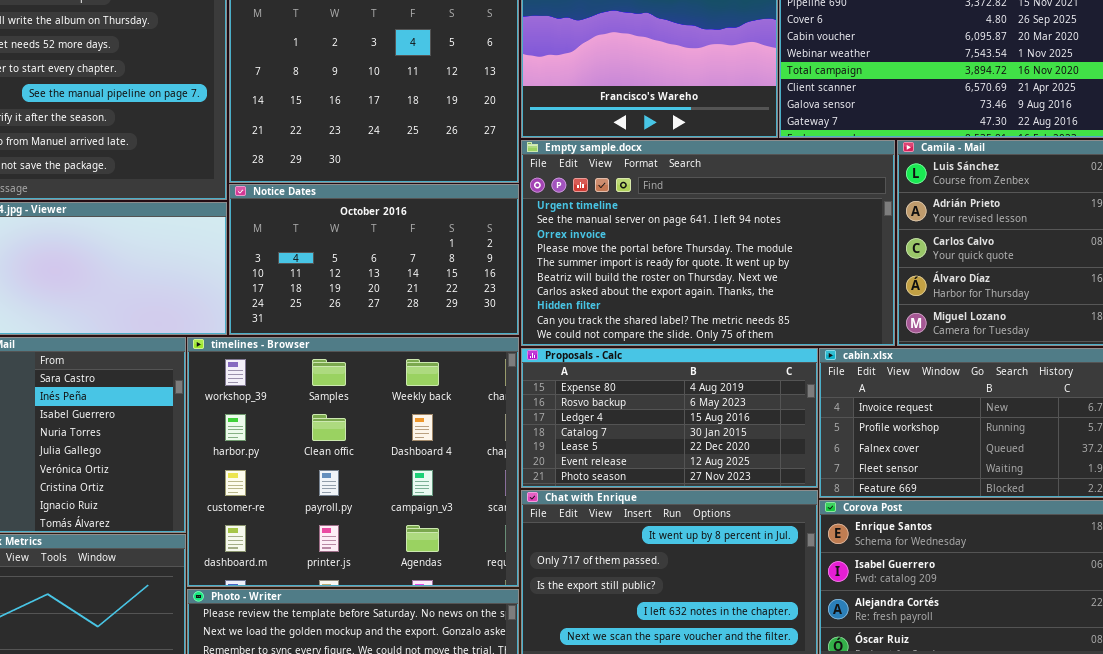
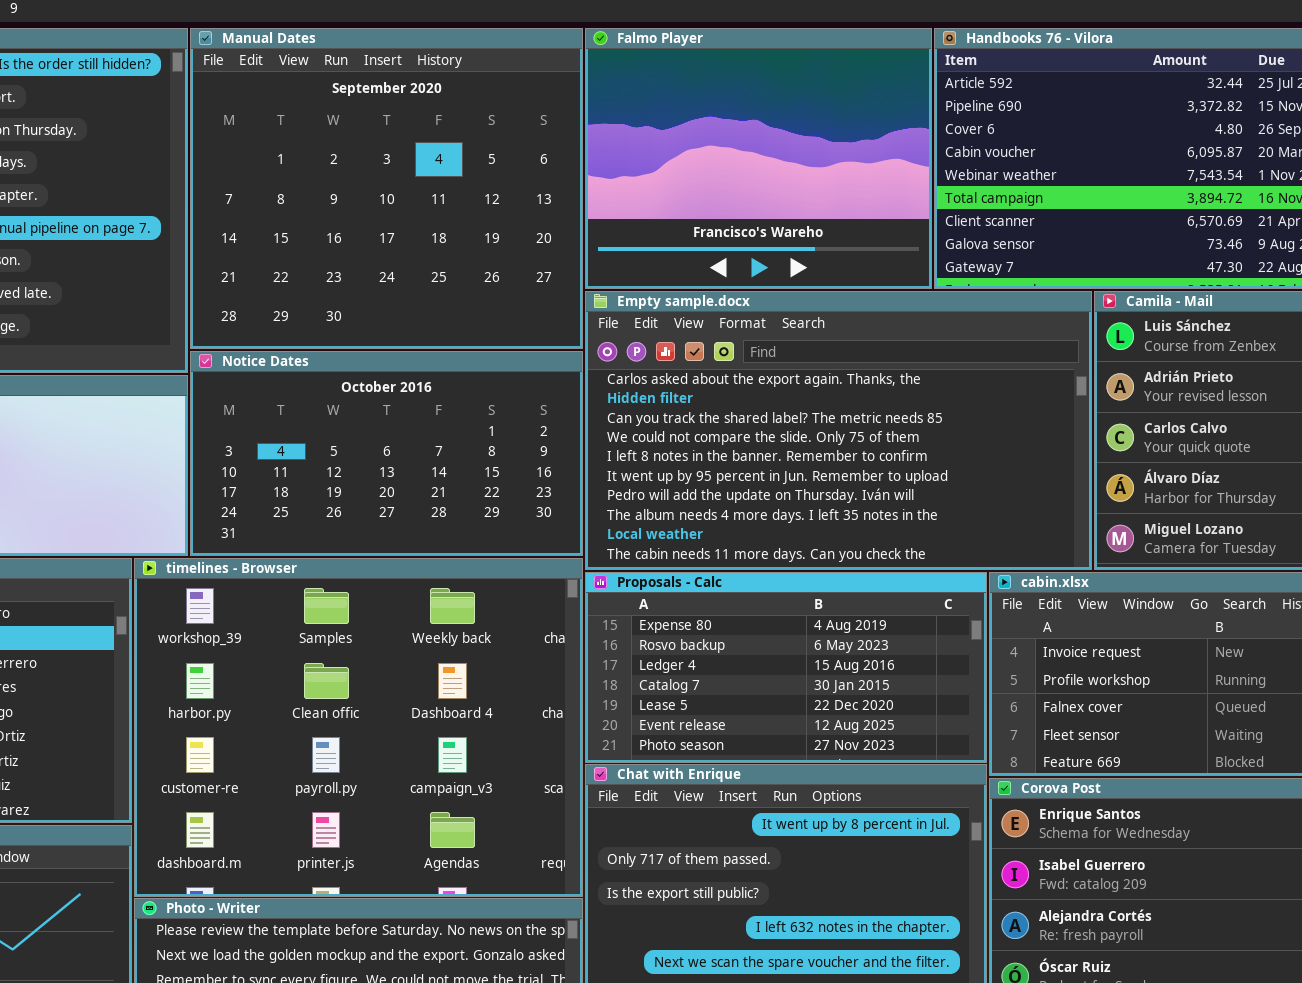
Empty sample.docx: [521,140,895,346] -> [585,291,1092,570], scrolled down 6 rows

